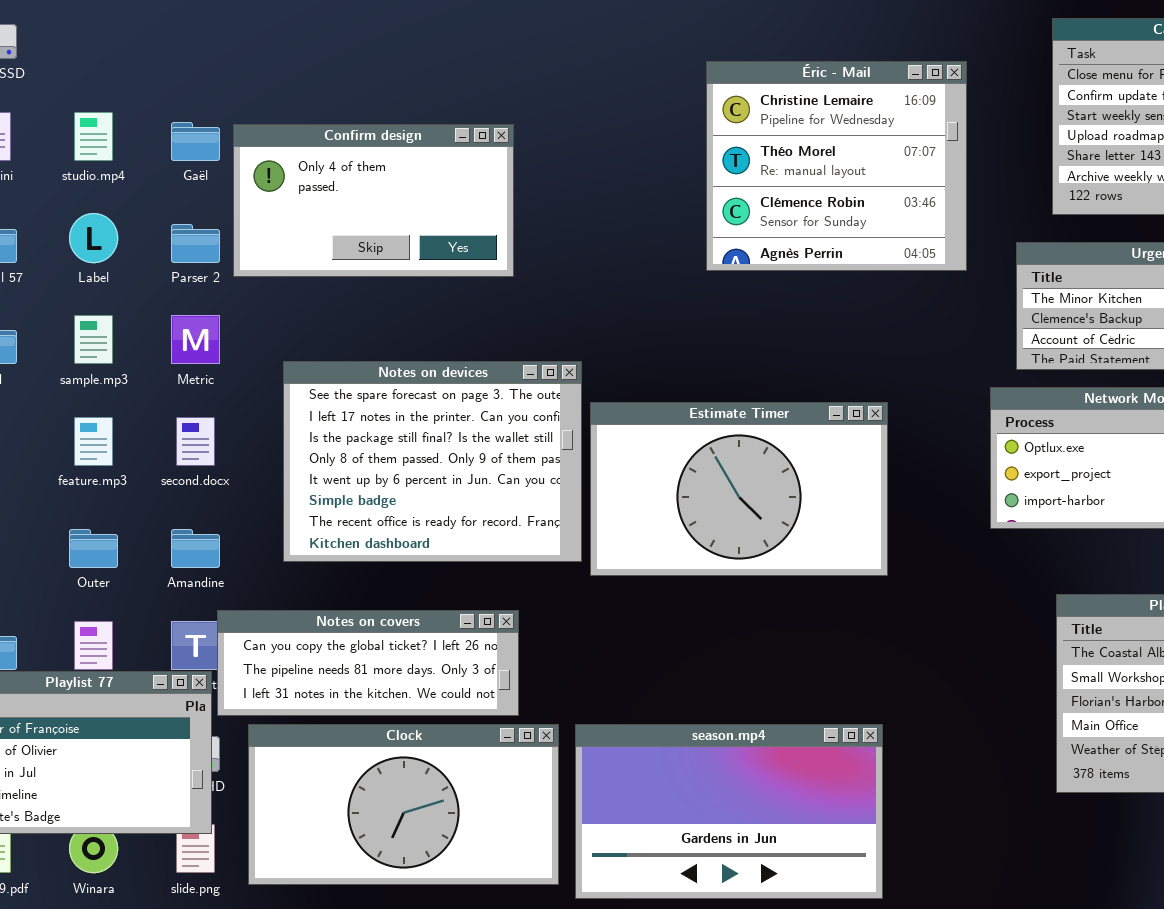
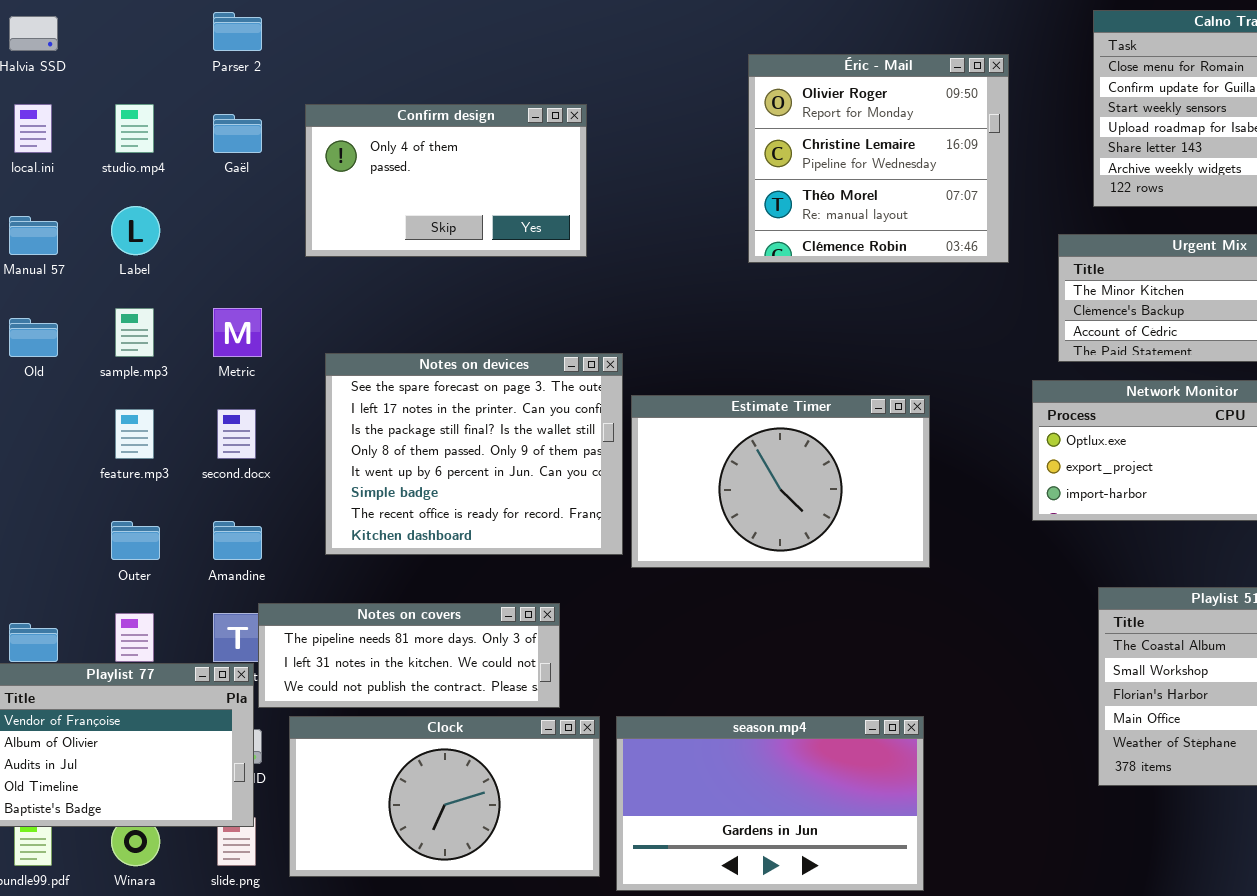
Éric - Mail: [706,61,967,271] -> [748,54,1009,263], scrolled up 1 row
Confirm design: [233,124,514,277] -> [305,104,587,257], moved
Parser 2: [171,224,220,263] -> [213,12,262,51], moved
Notes on covers: [217,610,519,716] -> [258,603,560,708], scrolled down 1 row

